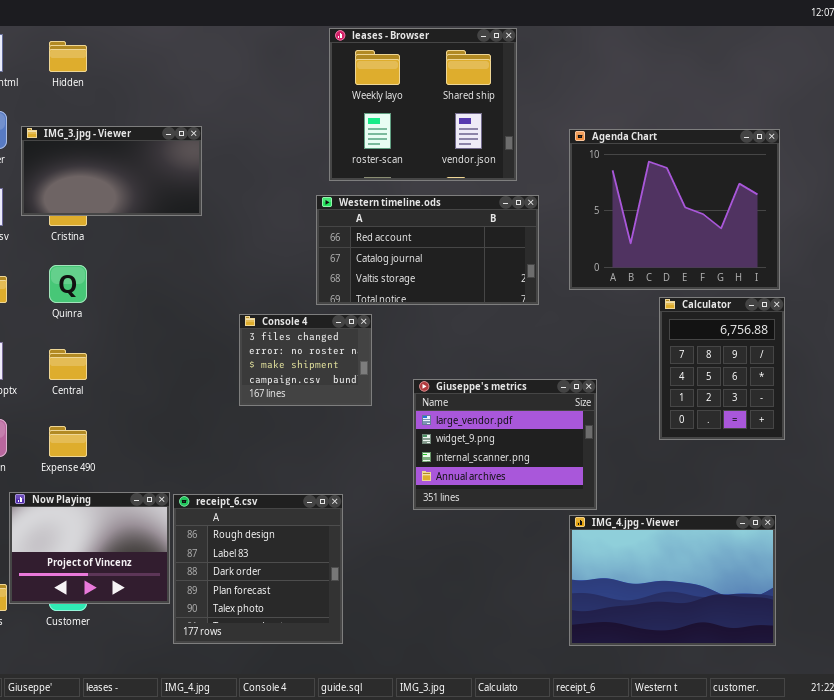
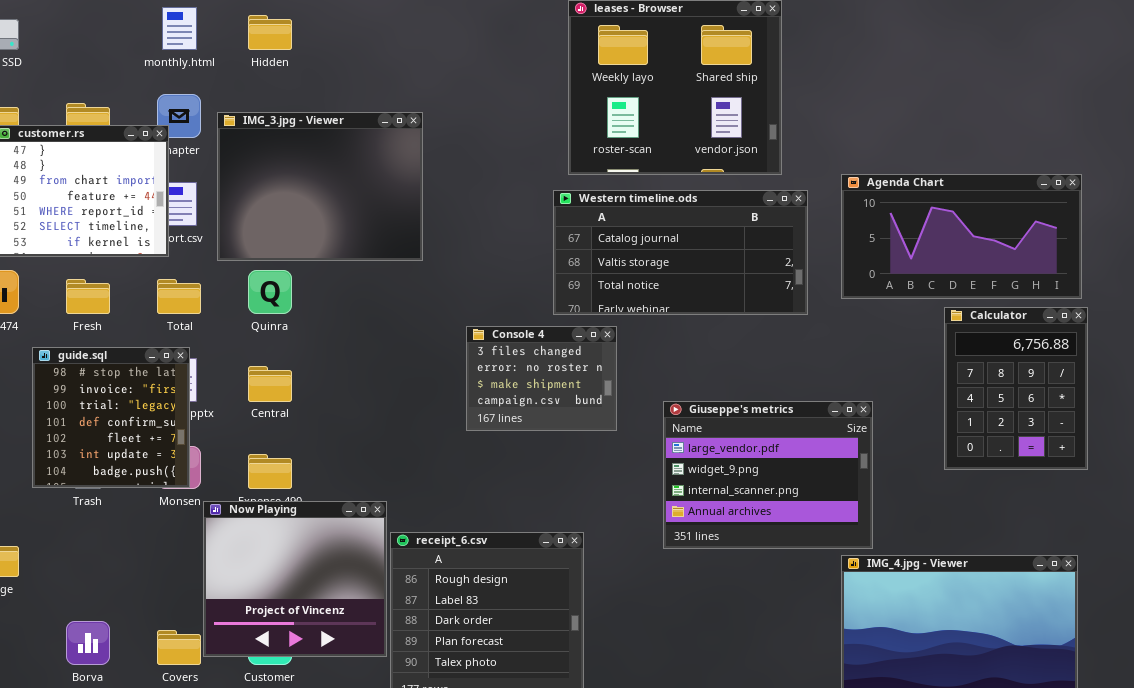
IMG_3.jpg - Viewer: [21,126,202,216] -> [217,112,423,261], resized
Agenda Chart: [569,129,780,290] -> [841,174,1082,299], resized
Western timeline.ods: [316,195,539,305] -> [553,190,808,315], scrolled down 1 row
Now Playing: [9,492,170,604] -> [203,501,387,657], resized

